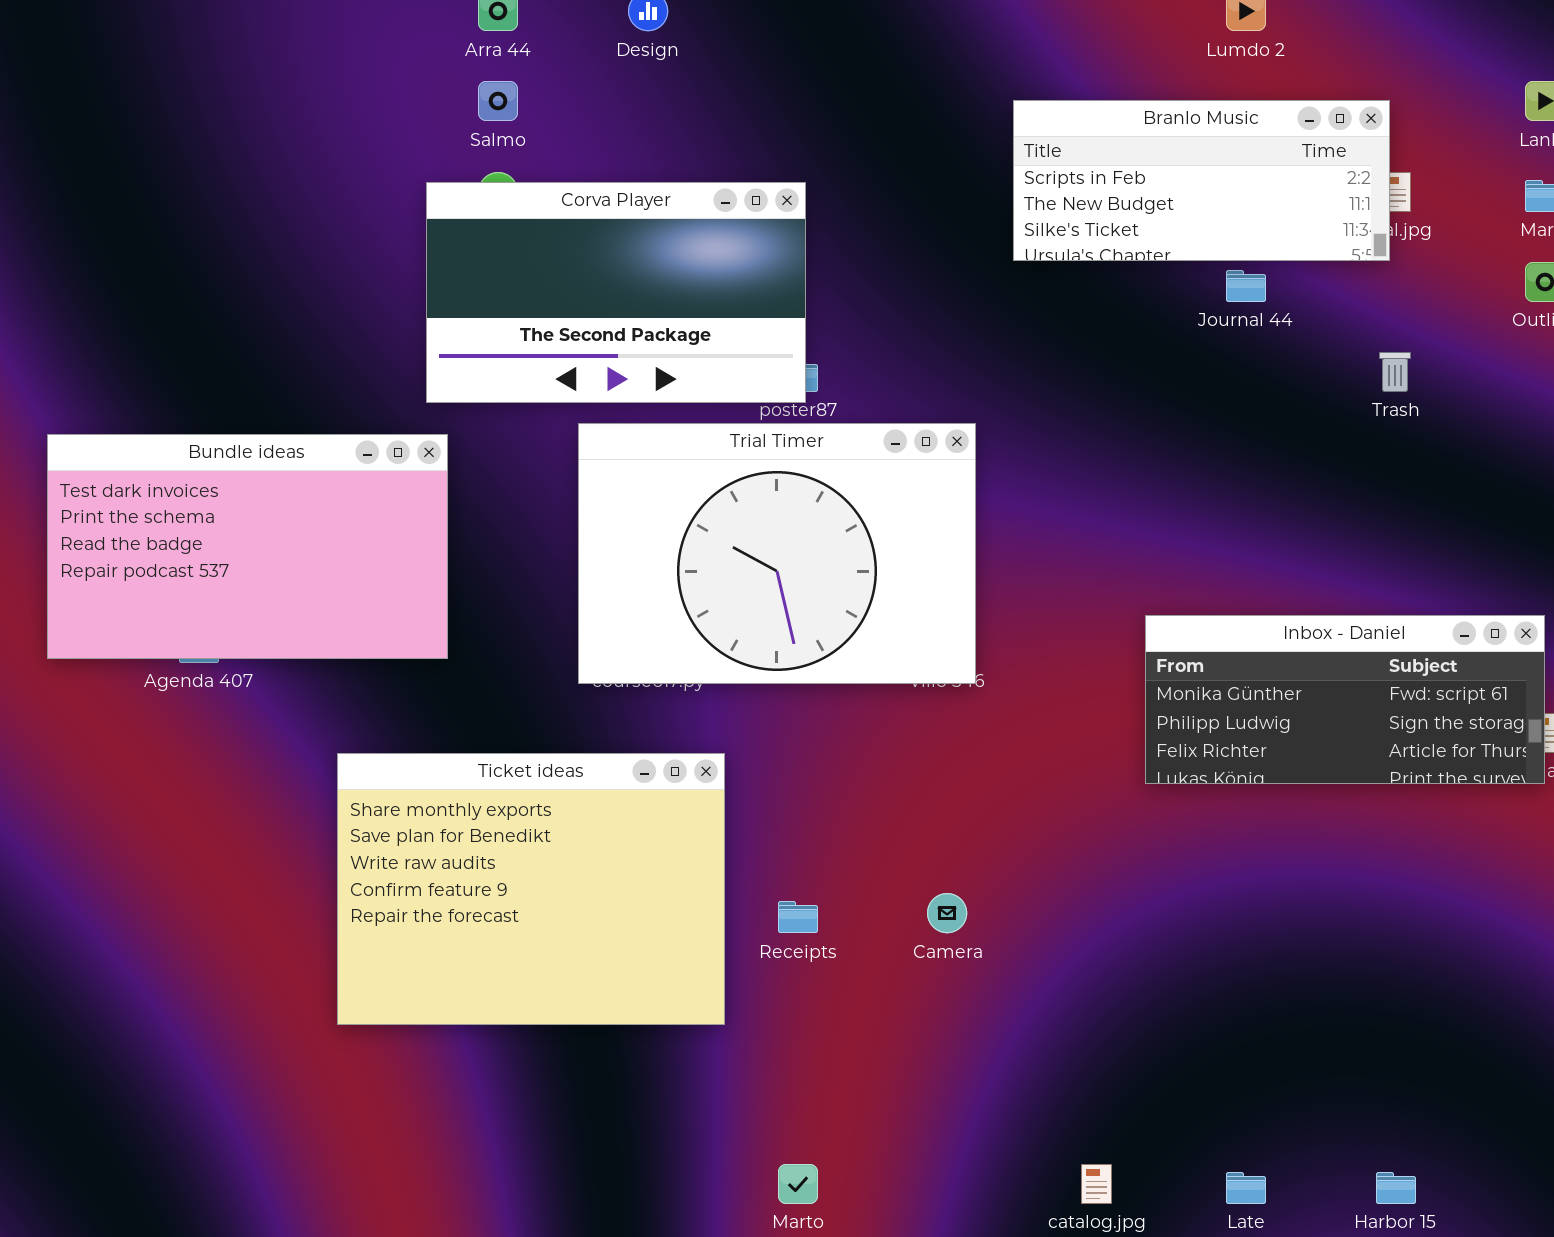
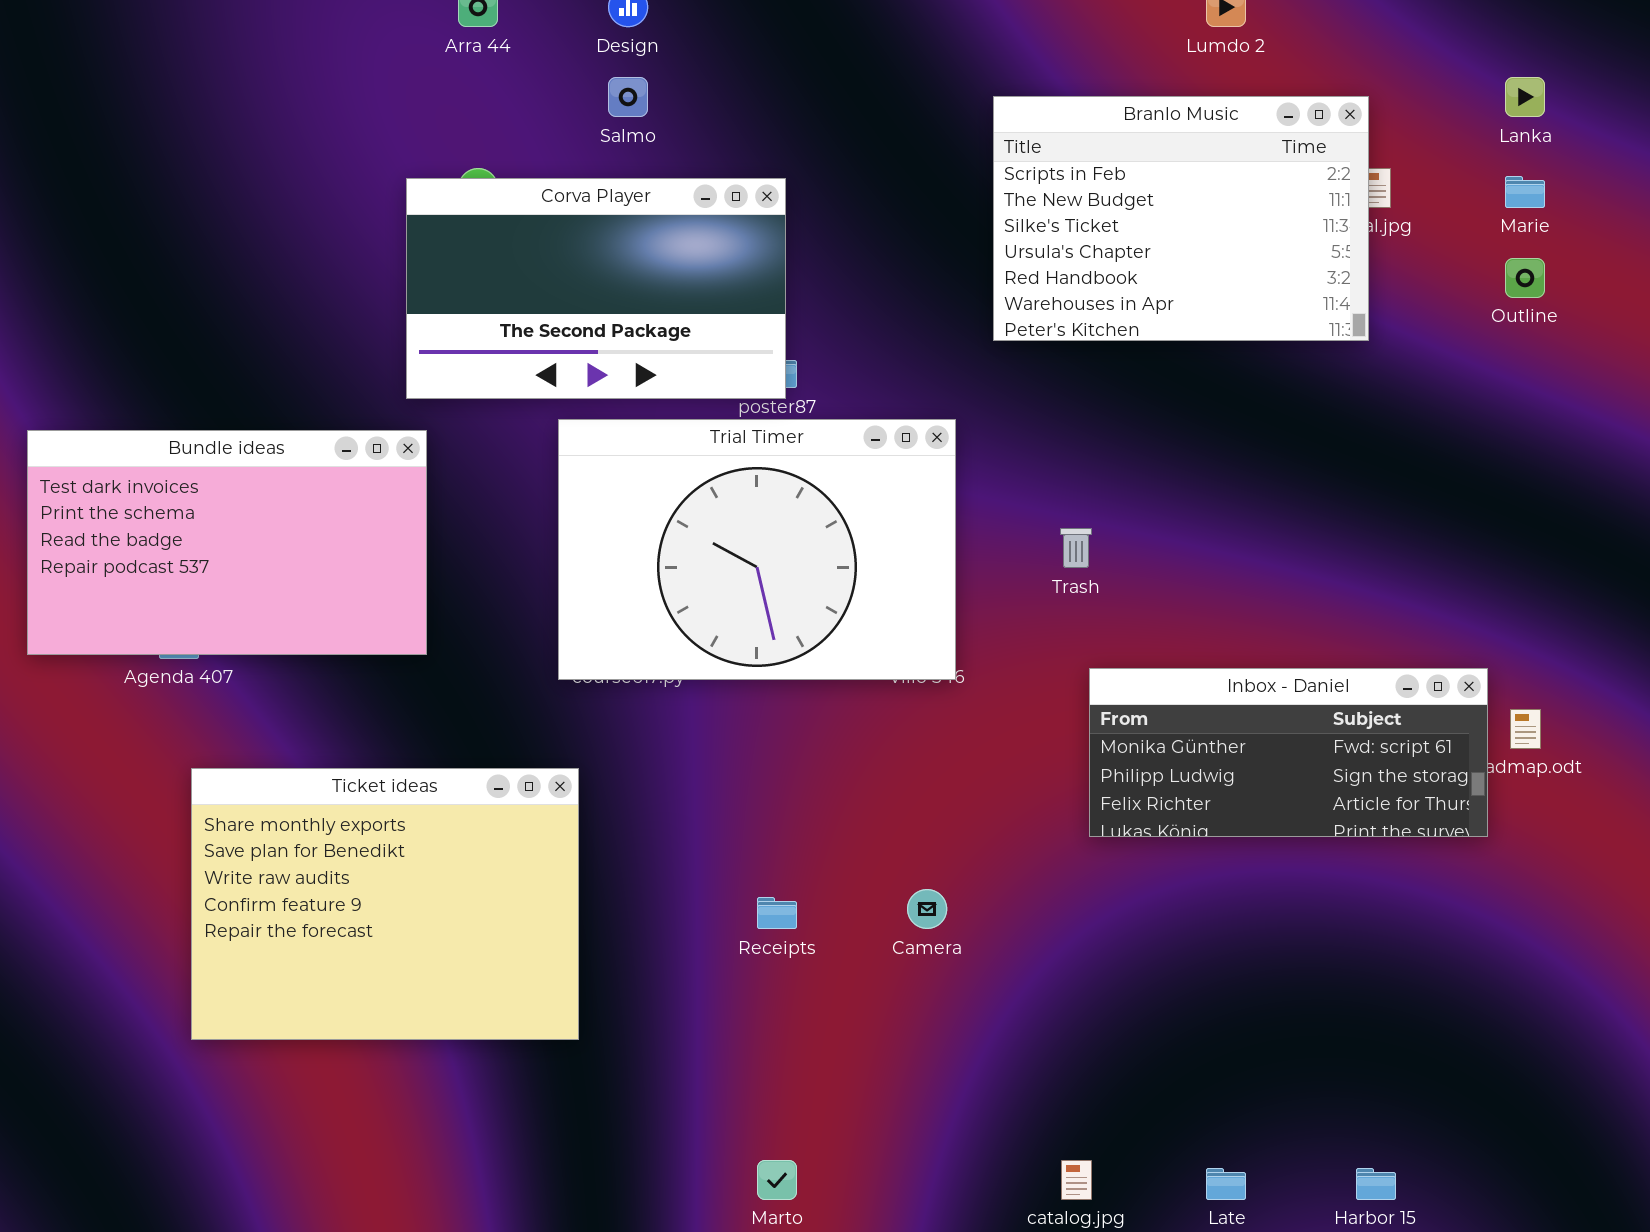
Salmo: [478,81,518,121] -> [608,77,648,117], moved
Branlo Music: [1013,100,1390,261] -> [993,96,1369,341], resized
Trash: [1379,352,1411,392] -> [1060,528,1092,568], moved
Inbox - Daniel: [1145,615,1545,784] -> [1089,668,1488,837], moved
Ticket ideas: [337,753,725,1025] -> [191,768,579,1040], moved

